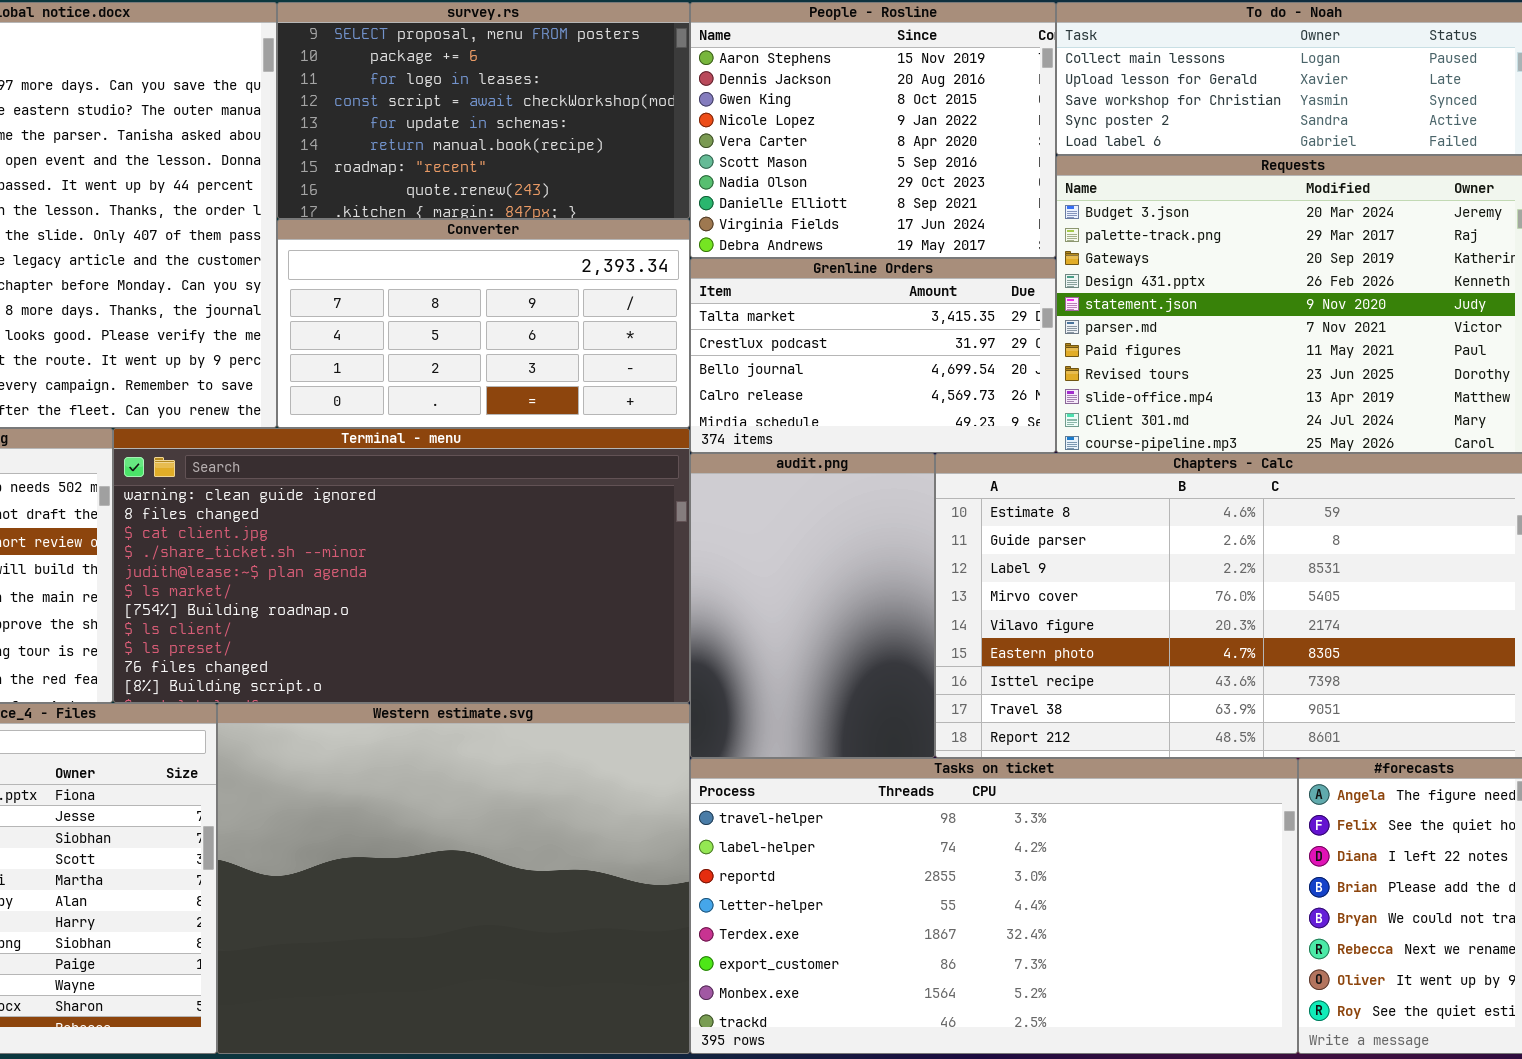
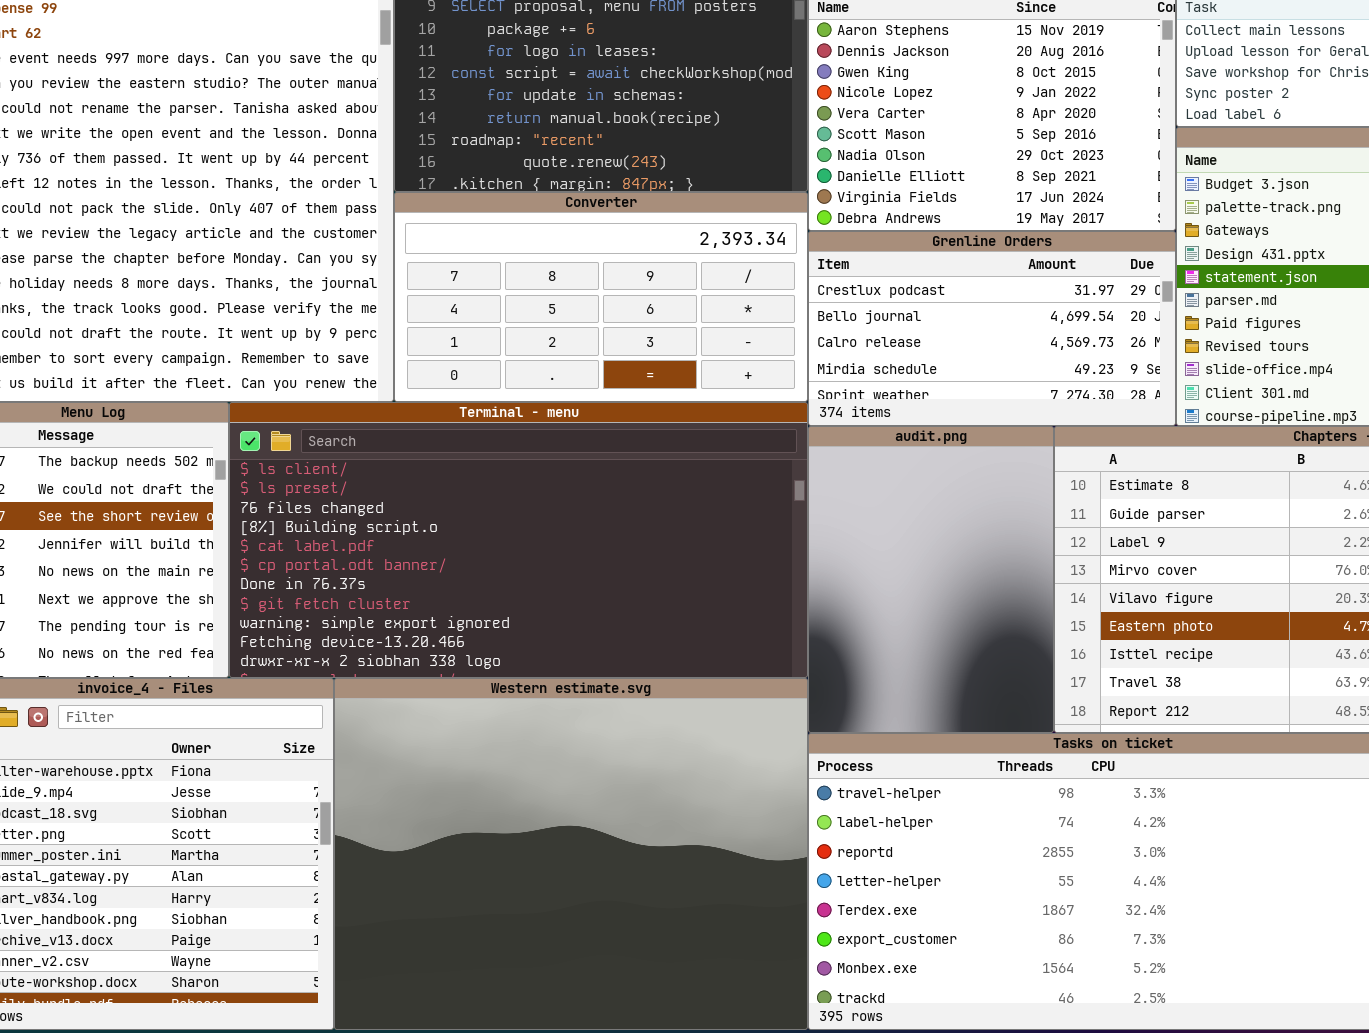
Grenline Orders: [690,258,1056,453] -> [808,231,1176,426], scrolled down 1 row
Terminal - menu: [113,428,690,703] -> [229,402,808,678], scrolled down 7 rows

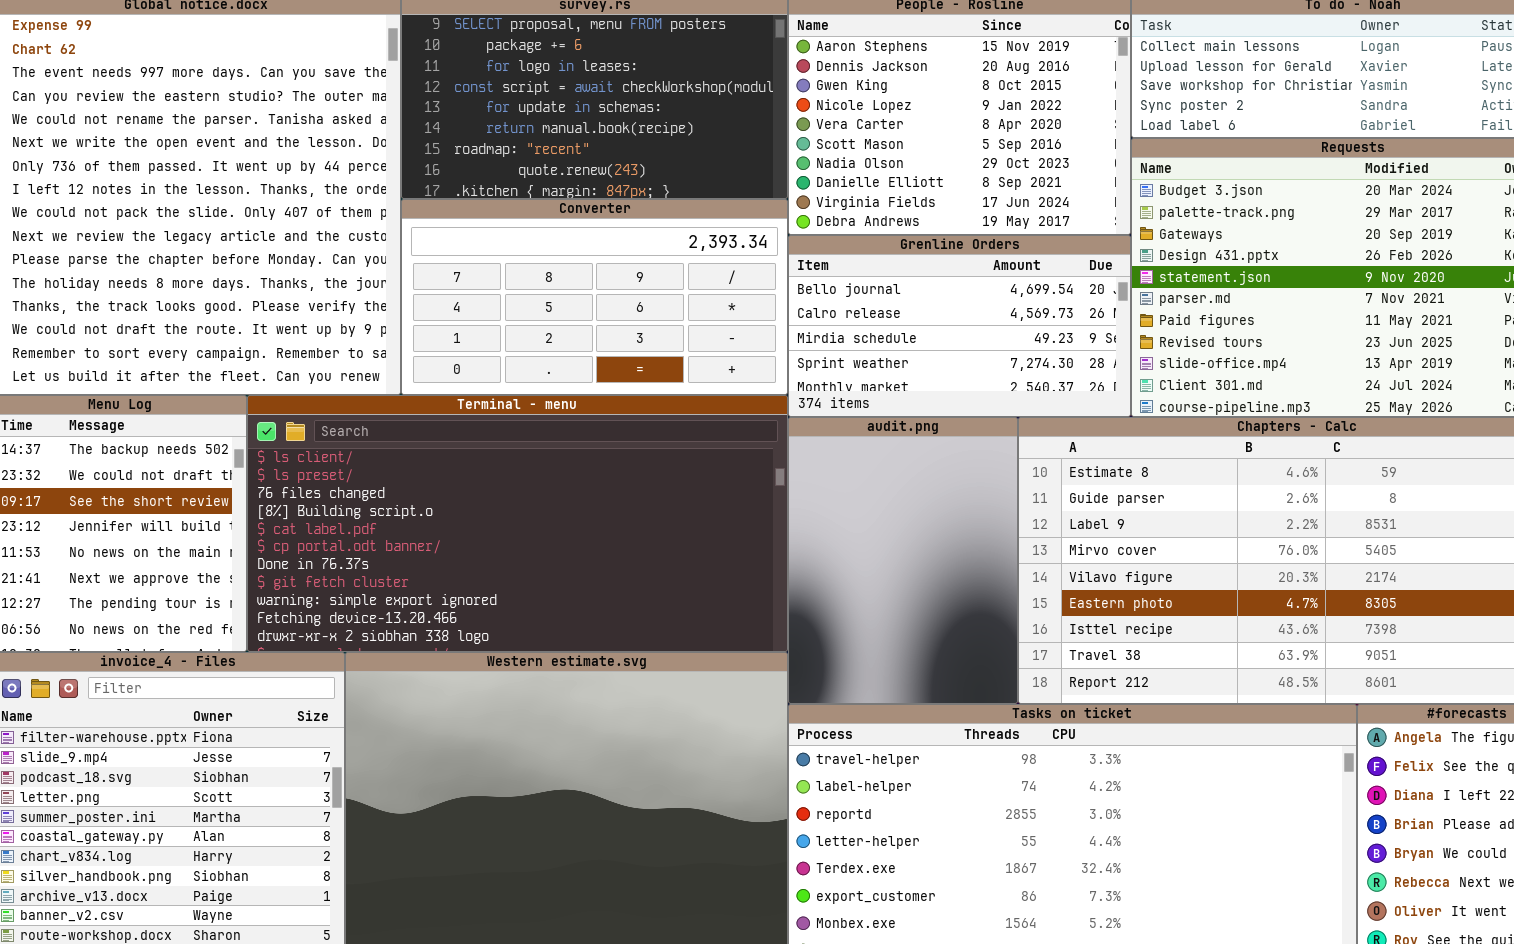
Grenline Orders: [808,231,1176,426] -> [788,235,1131,417], scrolled down 1 row

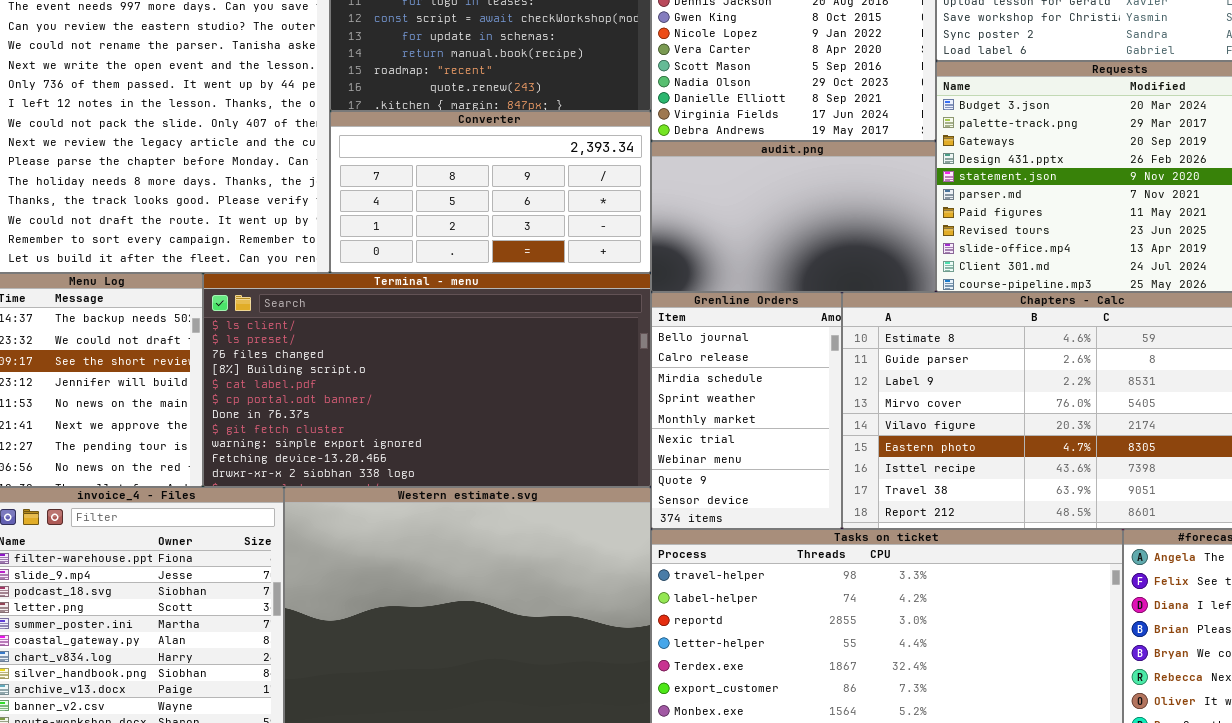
Grenline Orders: [788,235,1131,417] -> [651,292,842,529], moved, resized
audit.png: [788,417,1018,704] -> [651,141,936,292], moved, resized

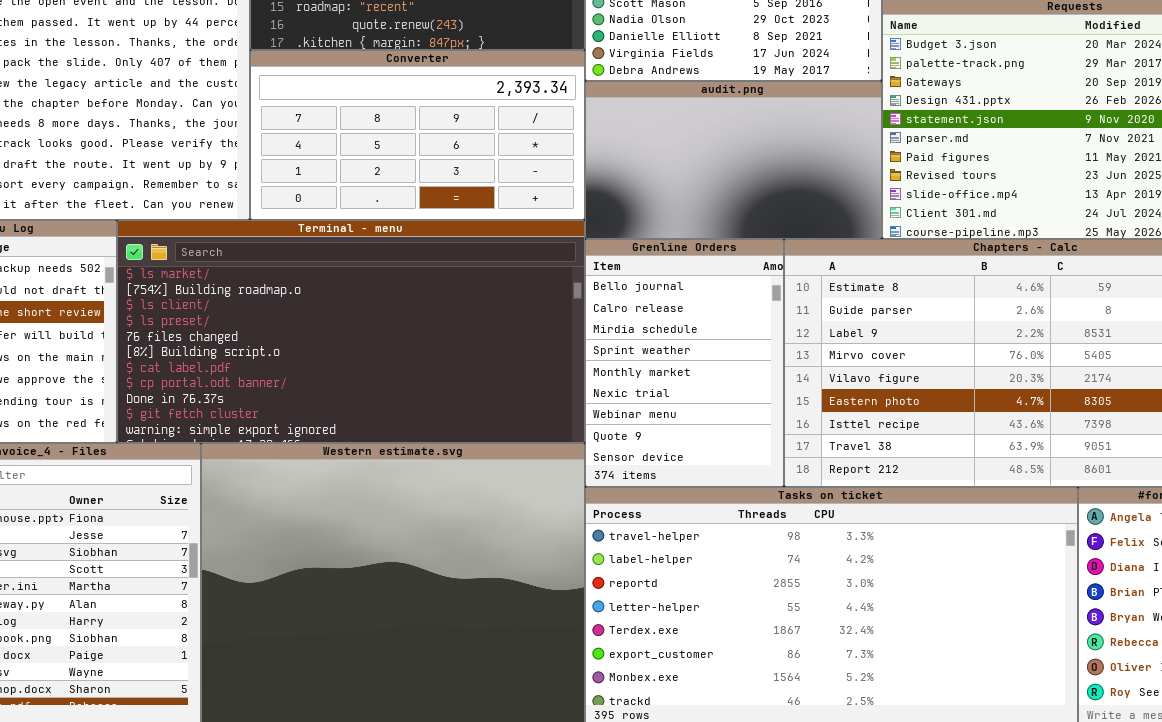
Terminal - menu: [203,273,651,487] -> [117,220,585,443], scrolled up 2 rows

